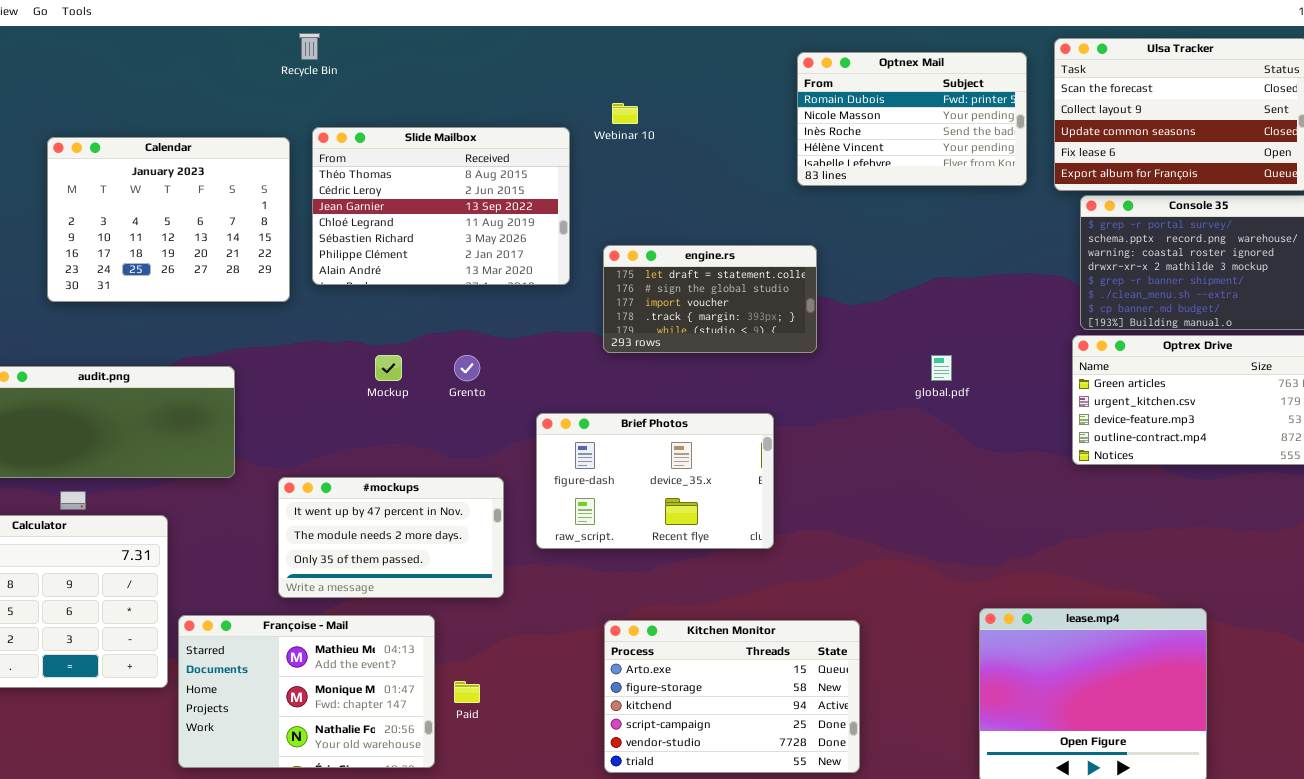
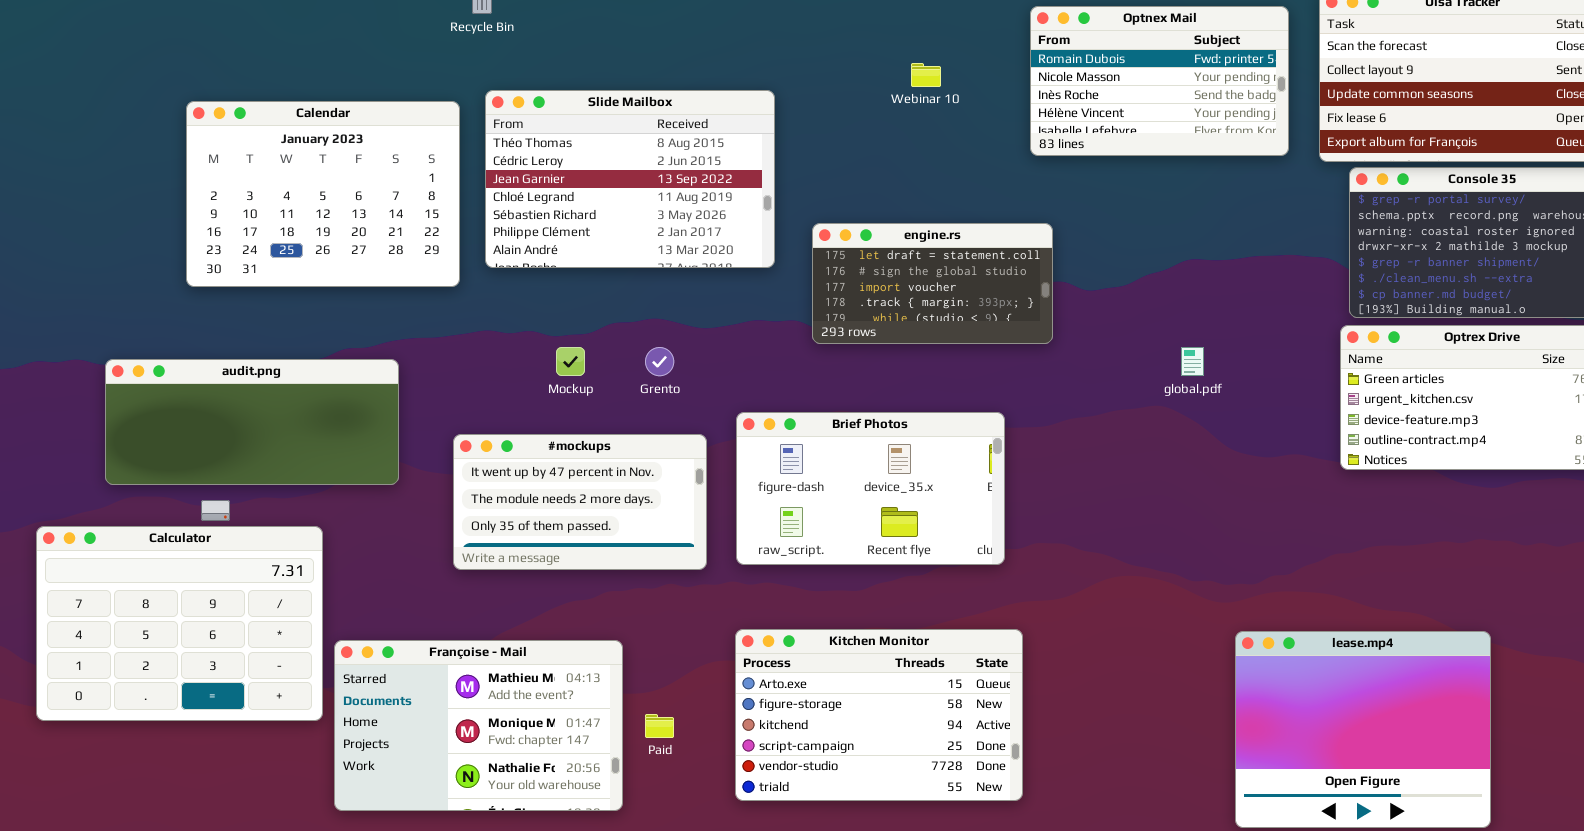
Webinar 10: [612,103,638,124] -> [911,63,941,87], moved
#mockups: [278,477,504,598] -> [453,434,707,570], moved
Kitchen Monitor: [604,620,860,773] -> [735,629,1023,801], moved

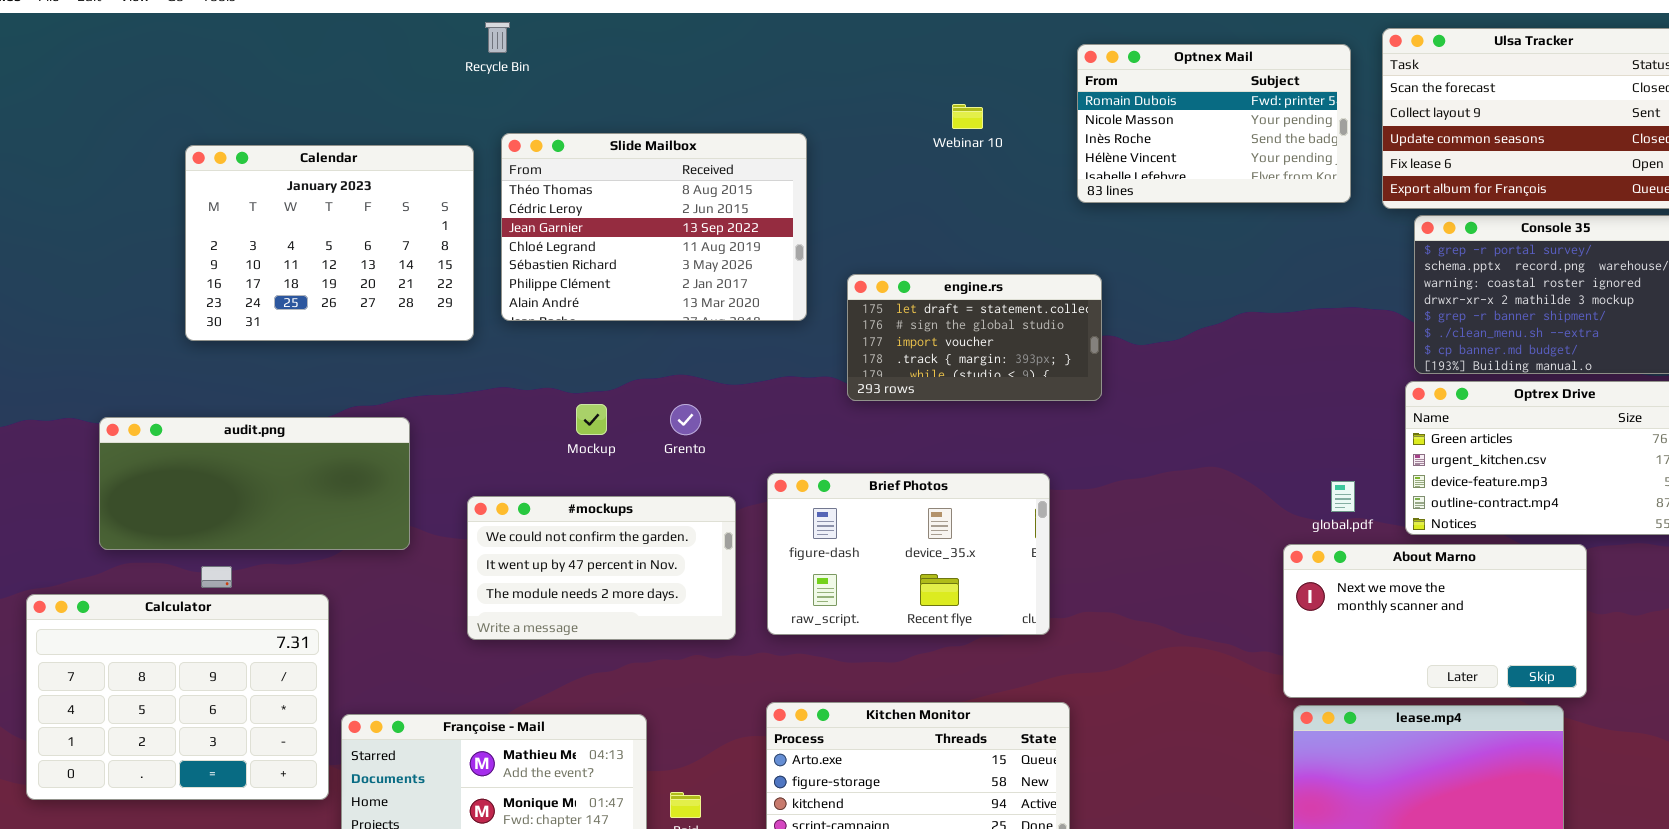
global.pdf: [1181,347,1204,376] -> [1331,481,1355,512], moved
#mockups: [453,434,707,570] -> [467,496,736,640], scrolled up 1 row
About Marno: none -> [1283,544,1587,698], opened

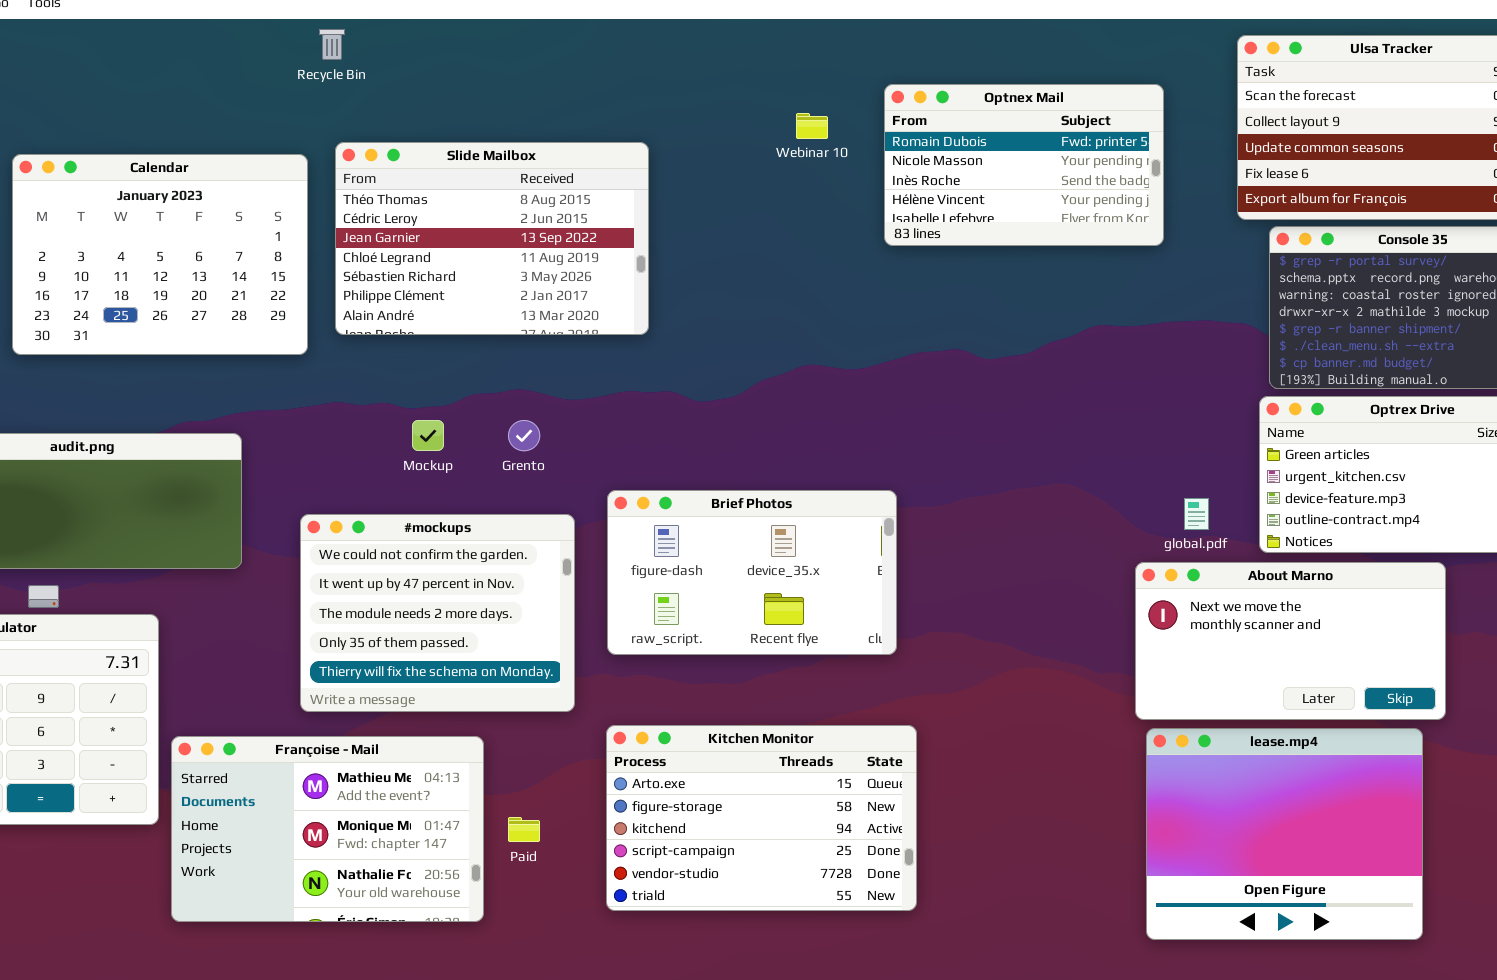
Optnex Mail: [1077,44,1351,203] -> [884,84,1164,246], moved
engine.rs: [847,274,1102,401] -> none, closed
#mockups: [467,496,736,640] -> [300,514,575,712], resized

